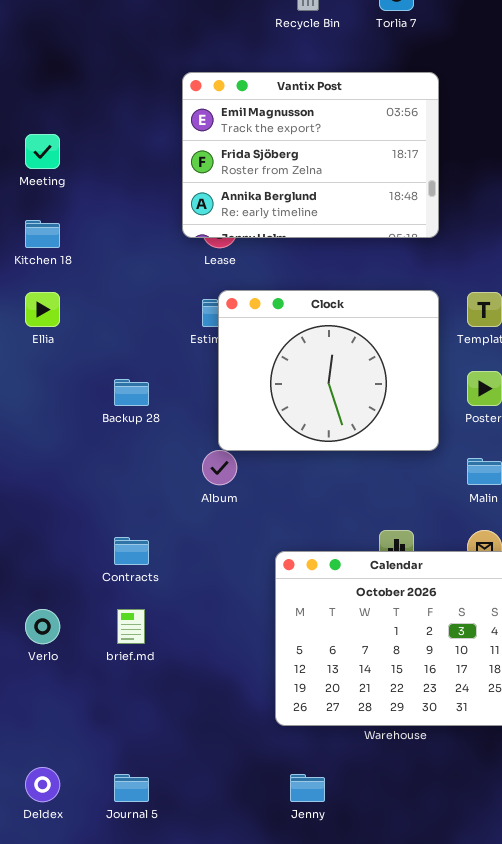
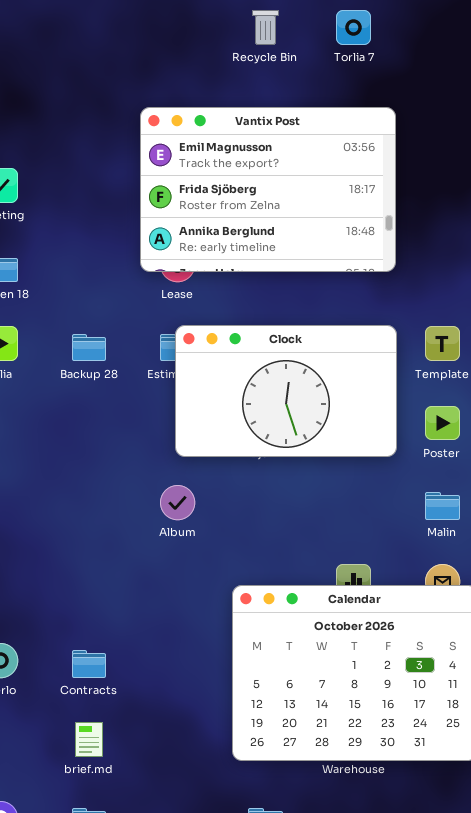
Clock: [218,290,439,451] -> [175,325,397,457], resized
Backup 28: [114,379,149,406] -> [72,334,106,361], moved
Contracts: [114,537,149,565] -> [72,650,106,678], moved
brief.md: [117,609,145,644] -> [75,722,103,757], moved

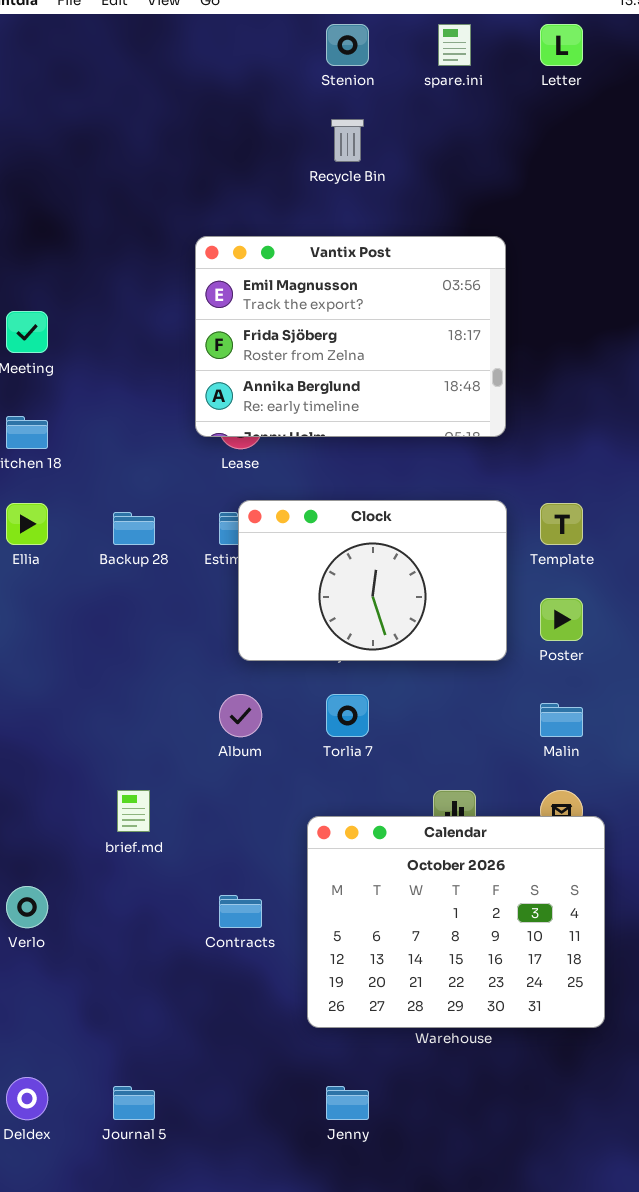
Torlia 7: [336,10,371,45] -> [326,694,369,737], moved
Contracts: [72,650,106,678] -> [219,895,262,928], moved
brief.md: [75,722,103,757] -> [117,790,150,832], moved

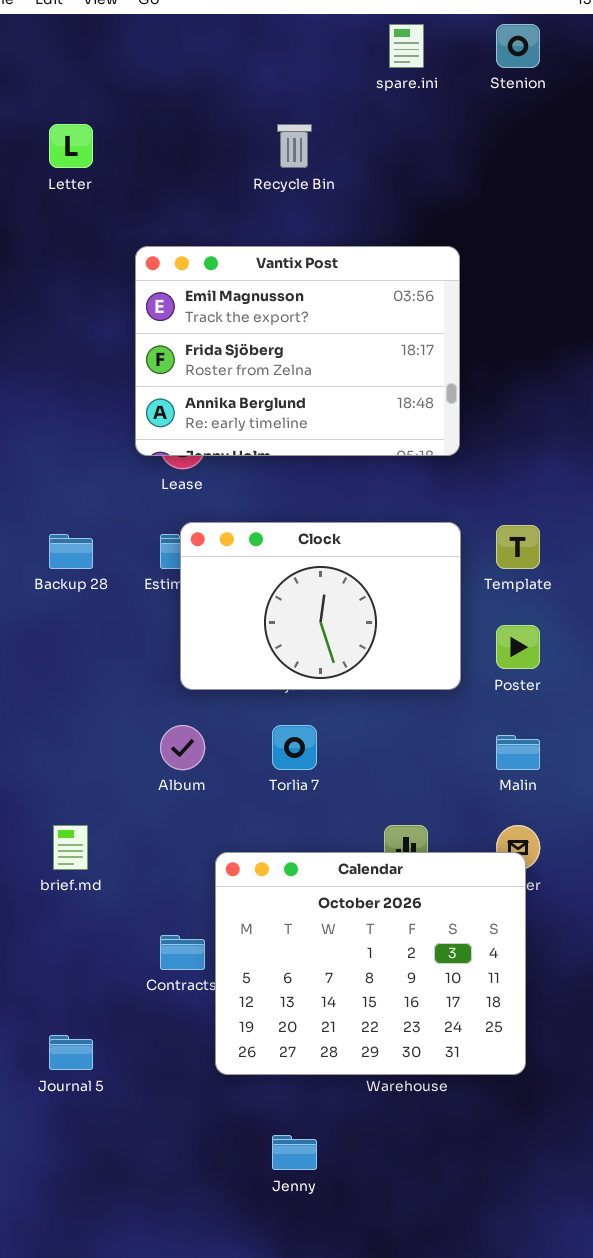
Stenion: [326,24,369,66] -> [496,24,540,68], moved
Letter: [540,24,583,66] -> [49,124,93,168], moved
Calendar: [307,816,605,1028] -> [215,852,526,1075], moved
Journal 5: [113,1086,155,1120] -> [49,1035,93,1070], moved

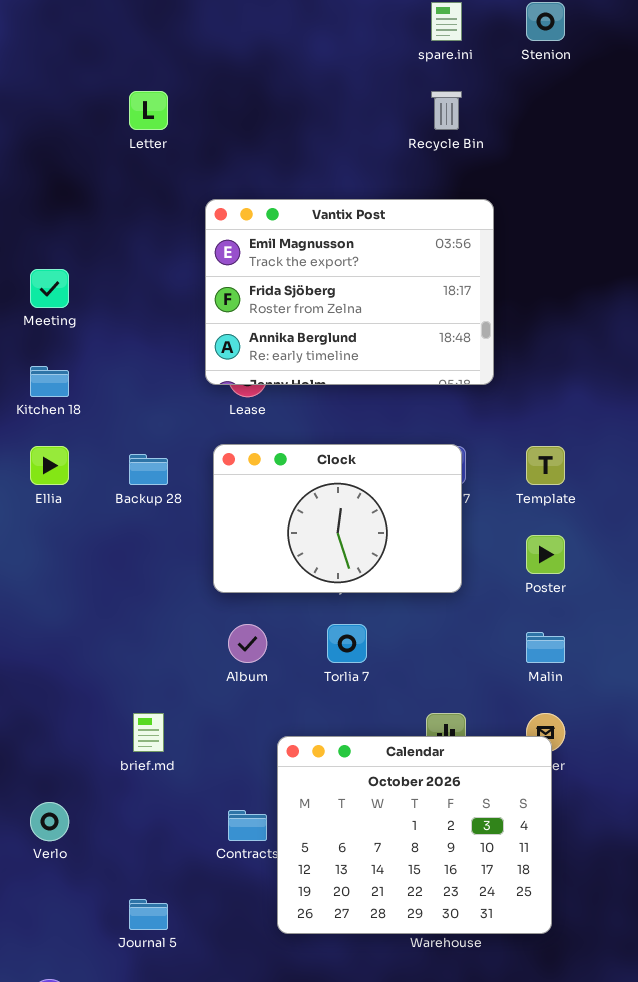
Recycle Bin: [277,124,312,168] -> [431,91,462,130], moved
Clock: [180,522,461,690] -> [213,444,462,593], moved

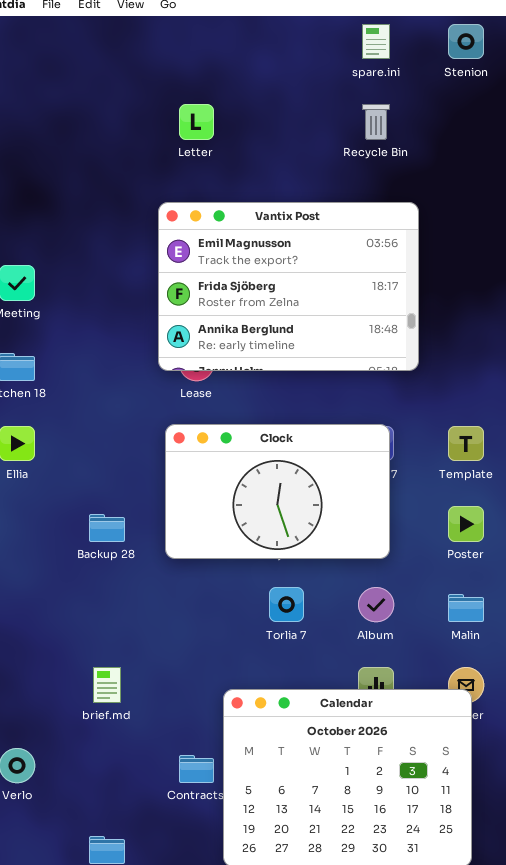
Letter: [129,91,168,130] -> [179,104,214,140], moved
Backup 28: [129,454,168,485] -> [89,514,125,542], moved
Album: [228,624,267,663] -> [358,587,394,622], moved

